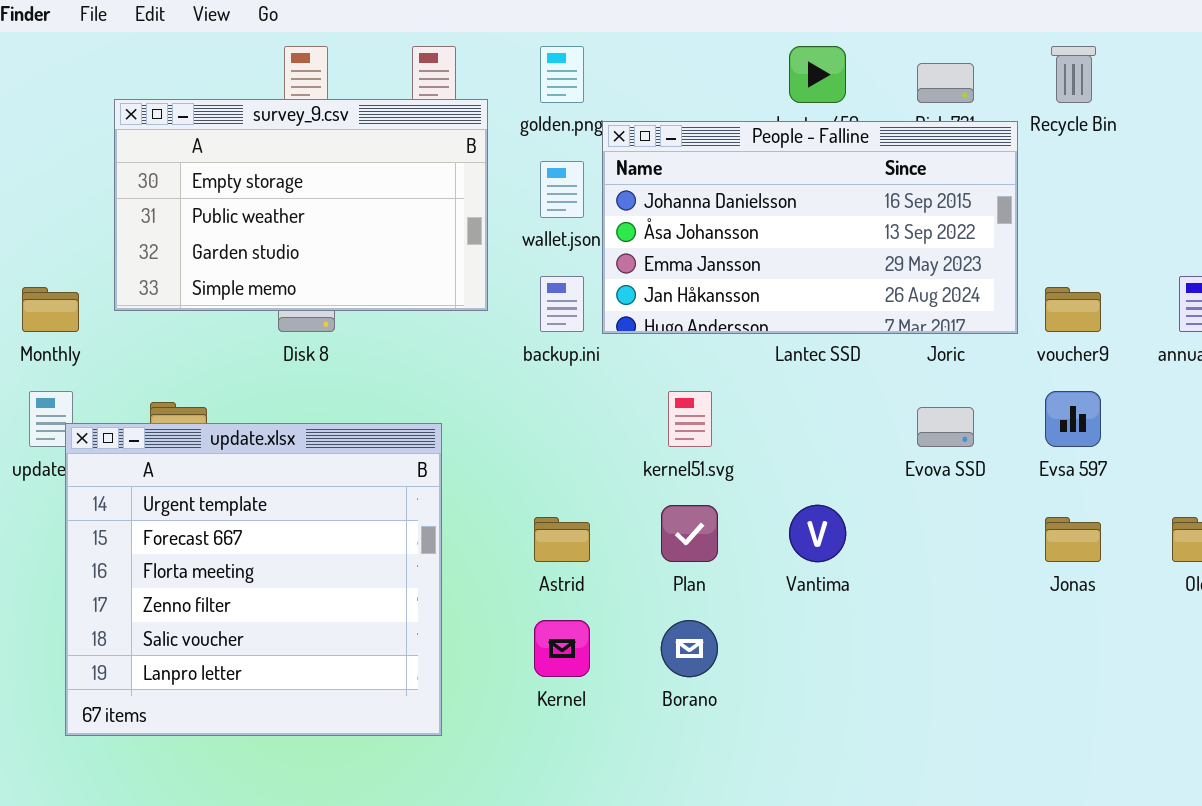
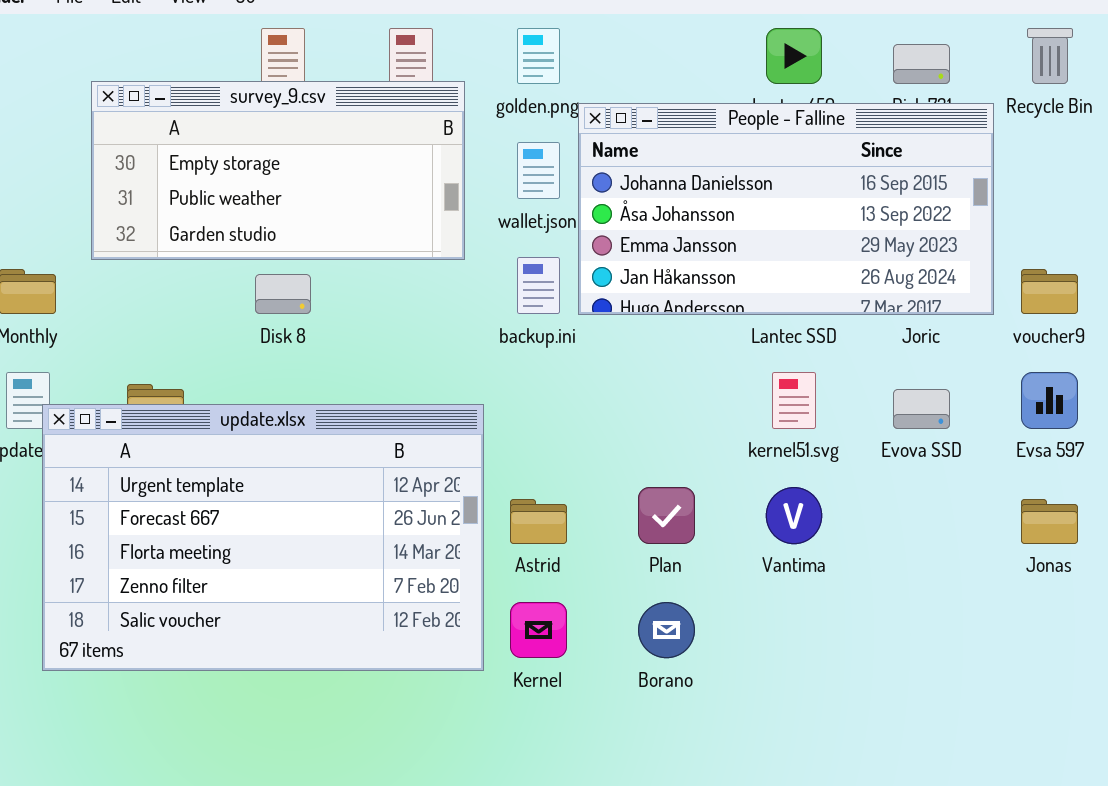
survey_9.csv: [114,99,488,311] -> [91,81,465,260], resized
kernel51.svg: [668,391,712,447] -> [772,372,816,429], moved
update.xlsx: [65,423,442,736] -> [42,404,484,671], resized

